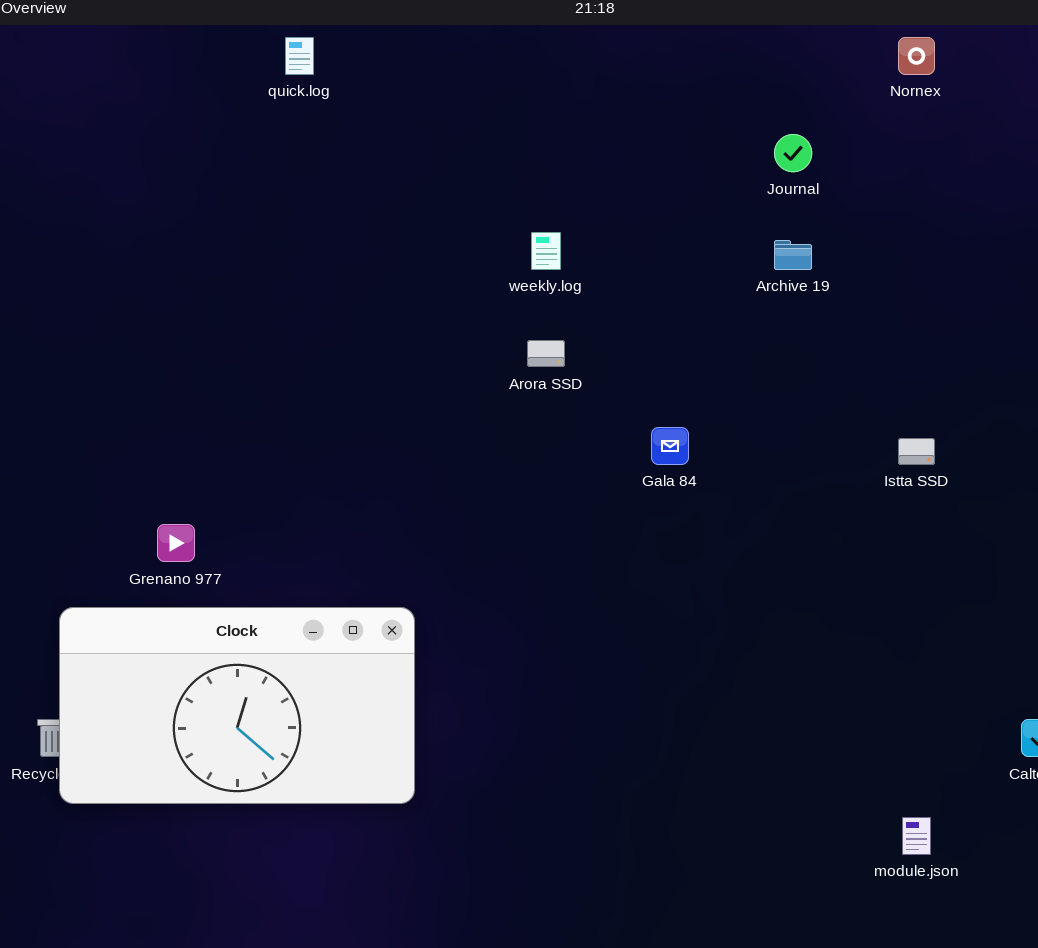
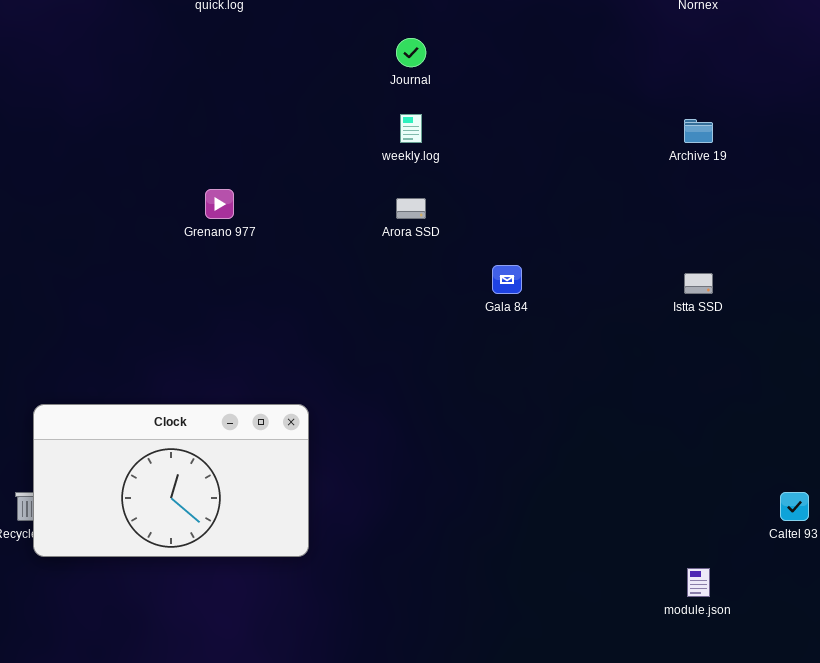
Journal: [774,134,812,172] -> [396,38,426,67], moved
Archive 19: [774,240,812,270] -> [684,119,713,143], moved
Grenano 977: [157,524,195,562] -> [205,189,234,219], moved

